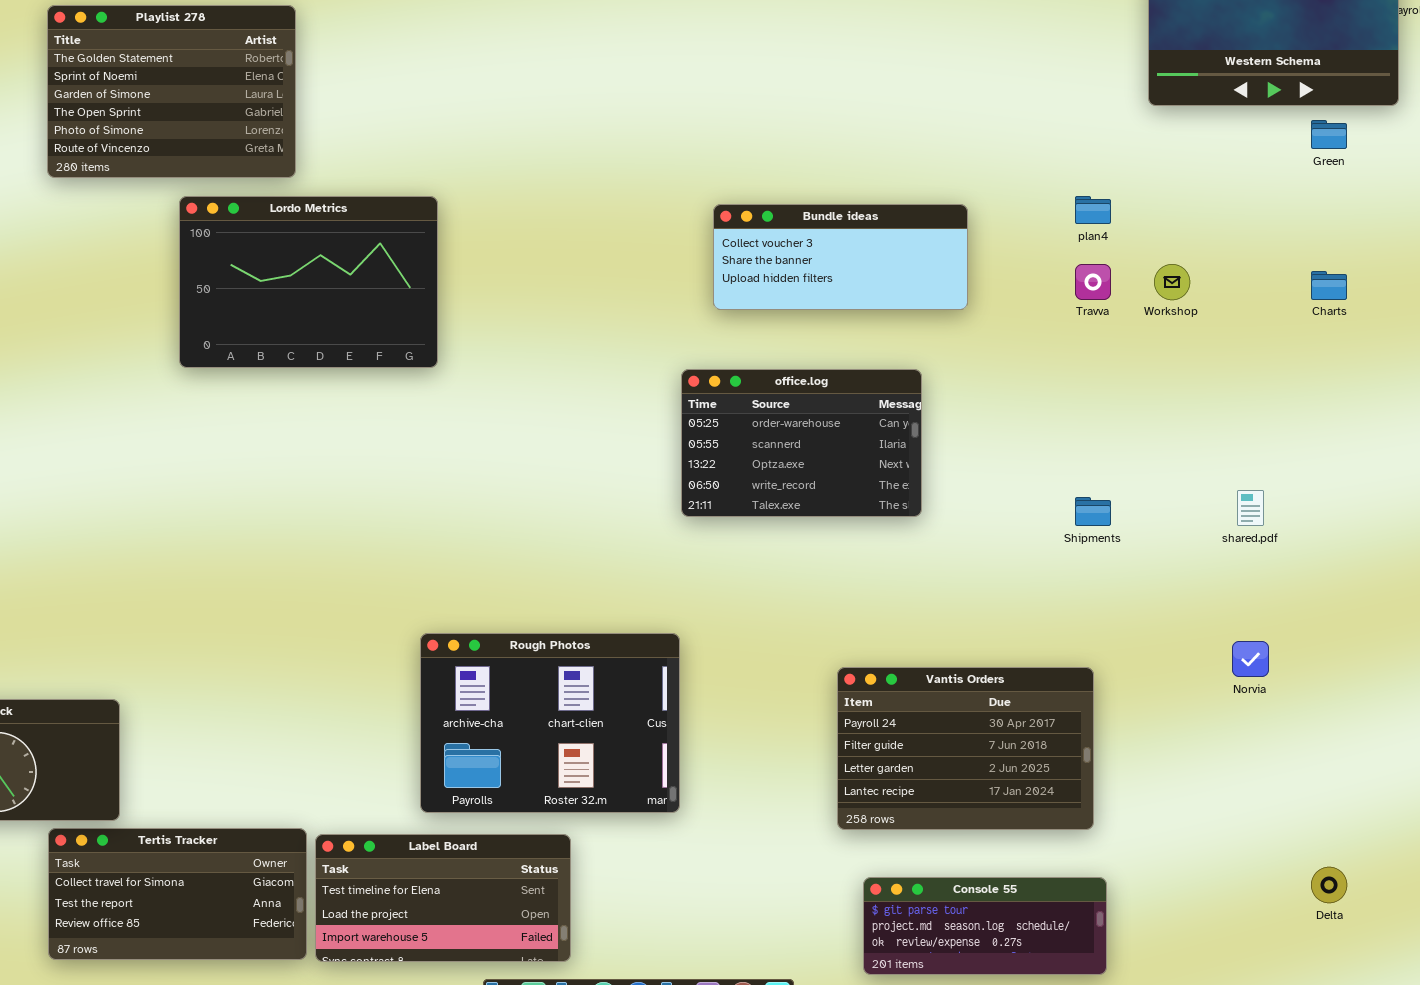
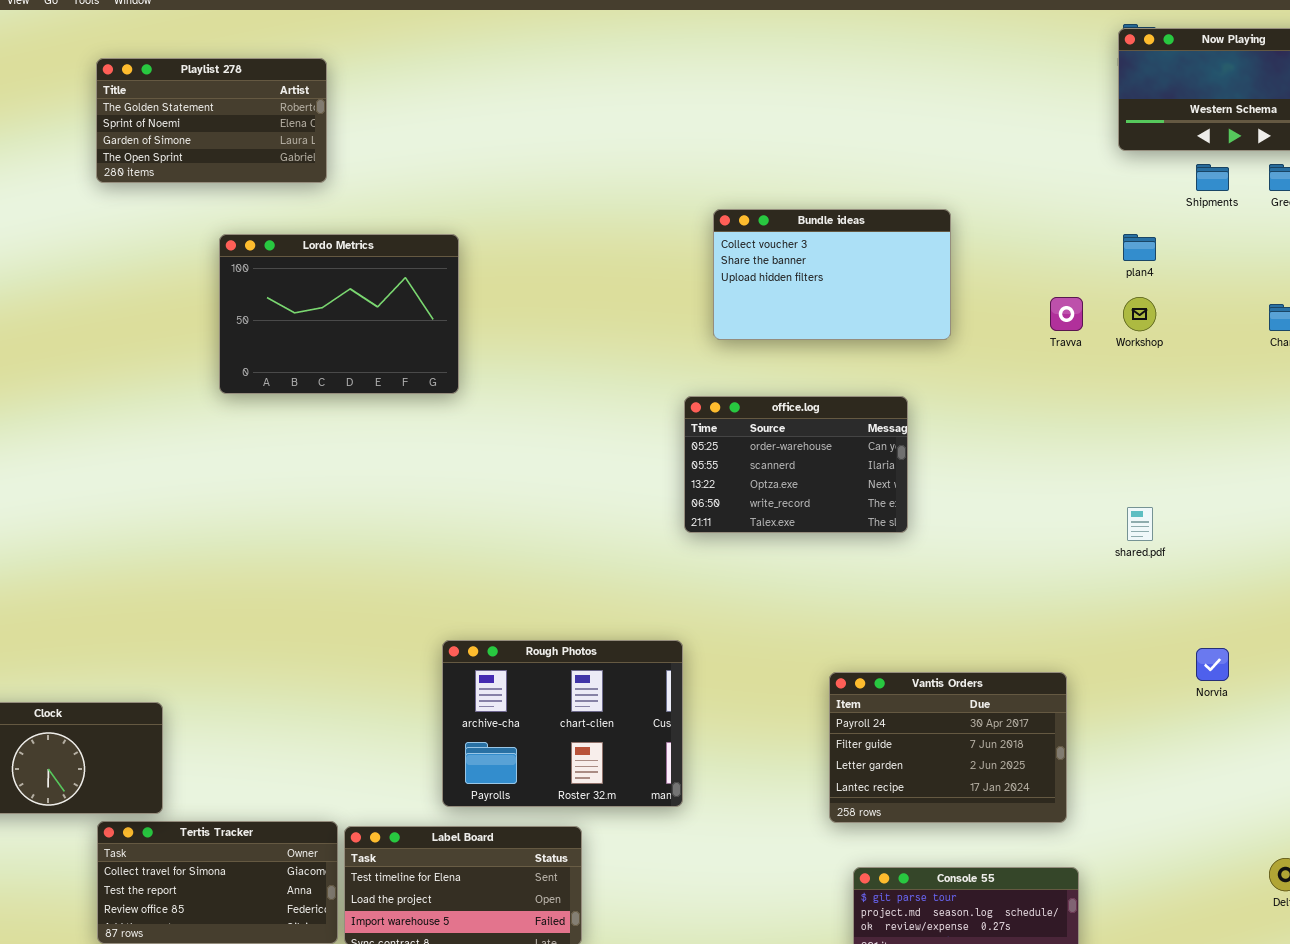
Playlist 278: [47,5,296,178] -> [96,58,327,183], resized
plan4: [1075,196,1111,224] -> [1123,234,1156,261], moved
Bundle ideas: [713,204,968,310] -> [713,209,951,340], resized
shared.pdf: [1237,490,1264,526] -> [1127,507,1153,541], moved
Shipments: [1075,497,1111,526] -> [1196,164,1229,191], moved

